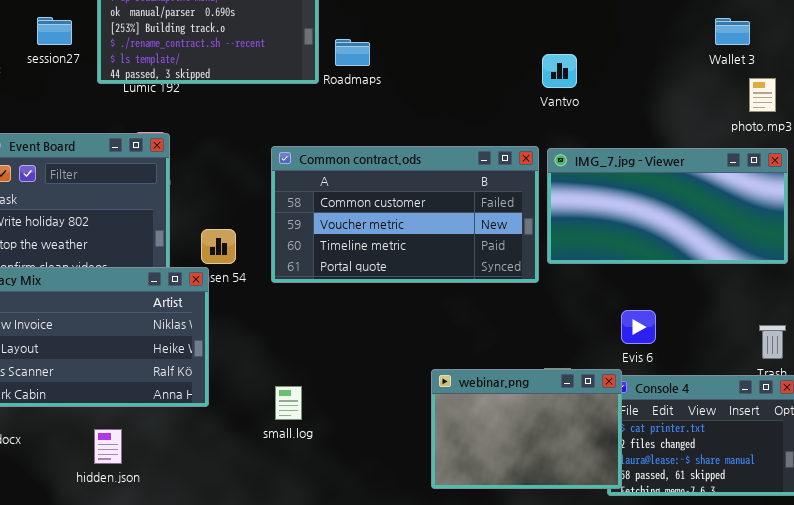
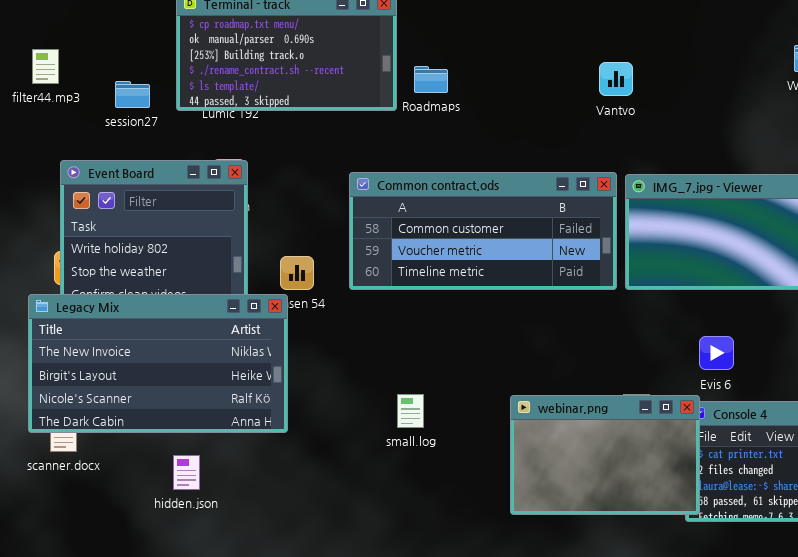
session27: [37,17,72,45] -> [115,81,150,108], moved
Vantvo: [542,54,577,88] -> [599,62,633,96], moved
Common contract.ods: [271,146,539,283] -> [349,172,617,290], resized
small.log: [275,386,302,420] -> [397,394,424,428], moved

